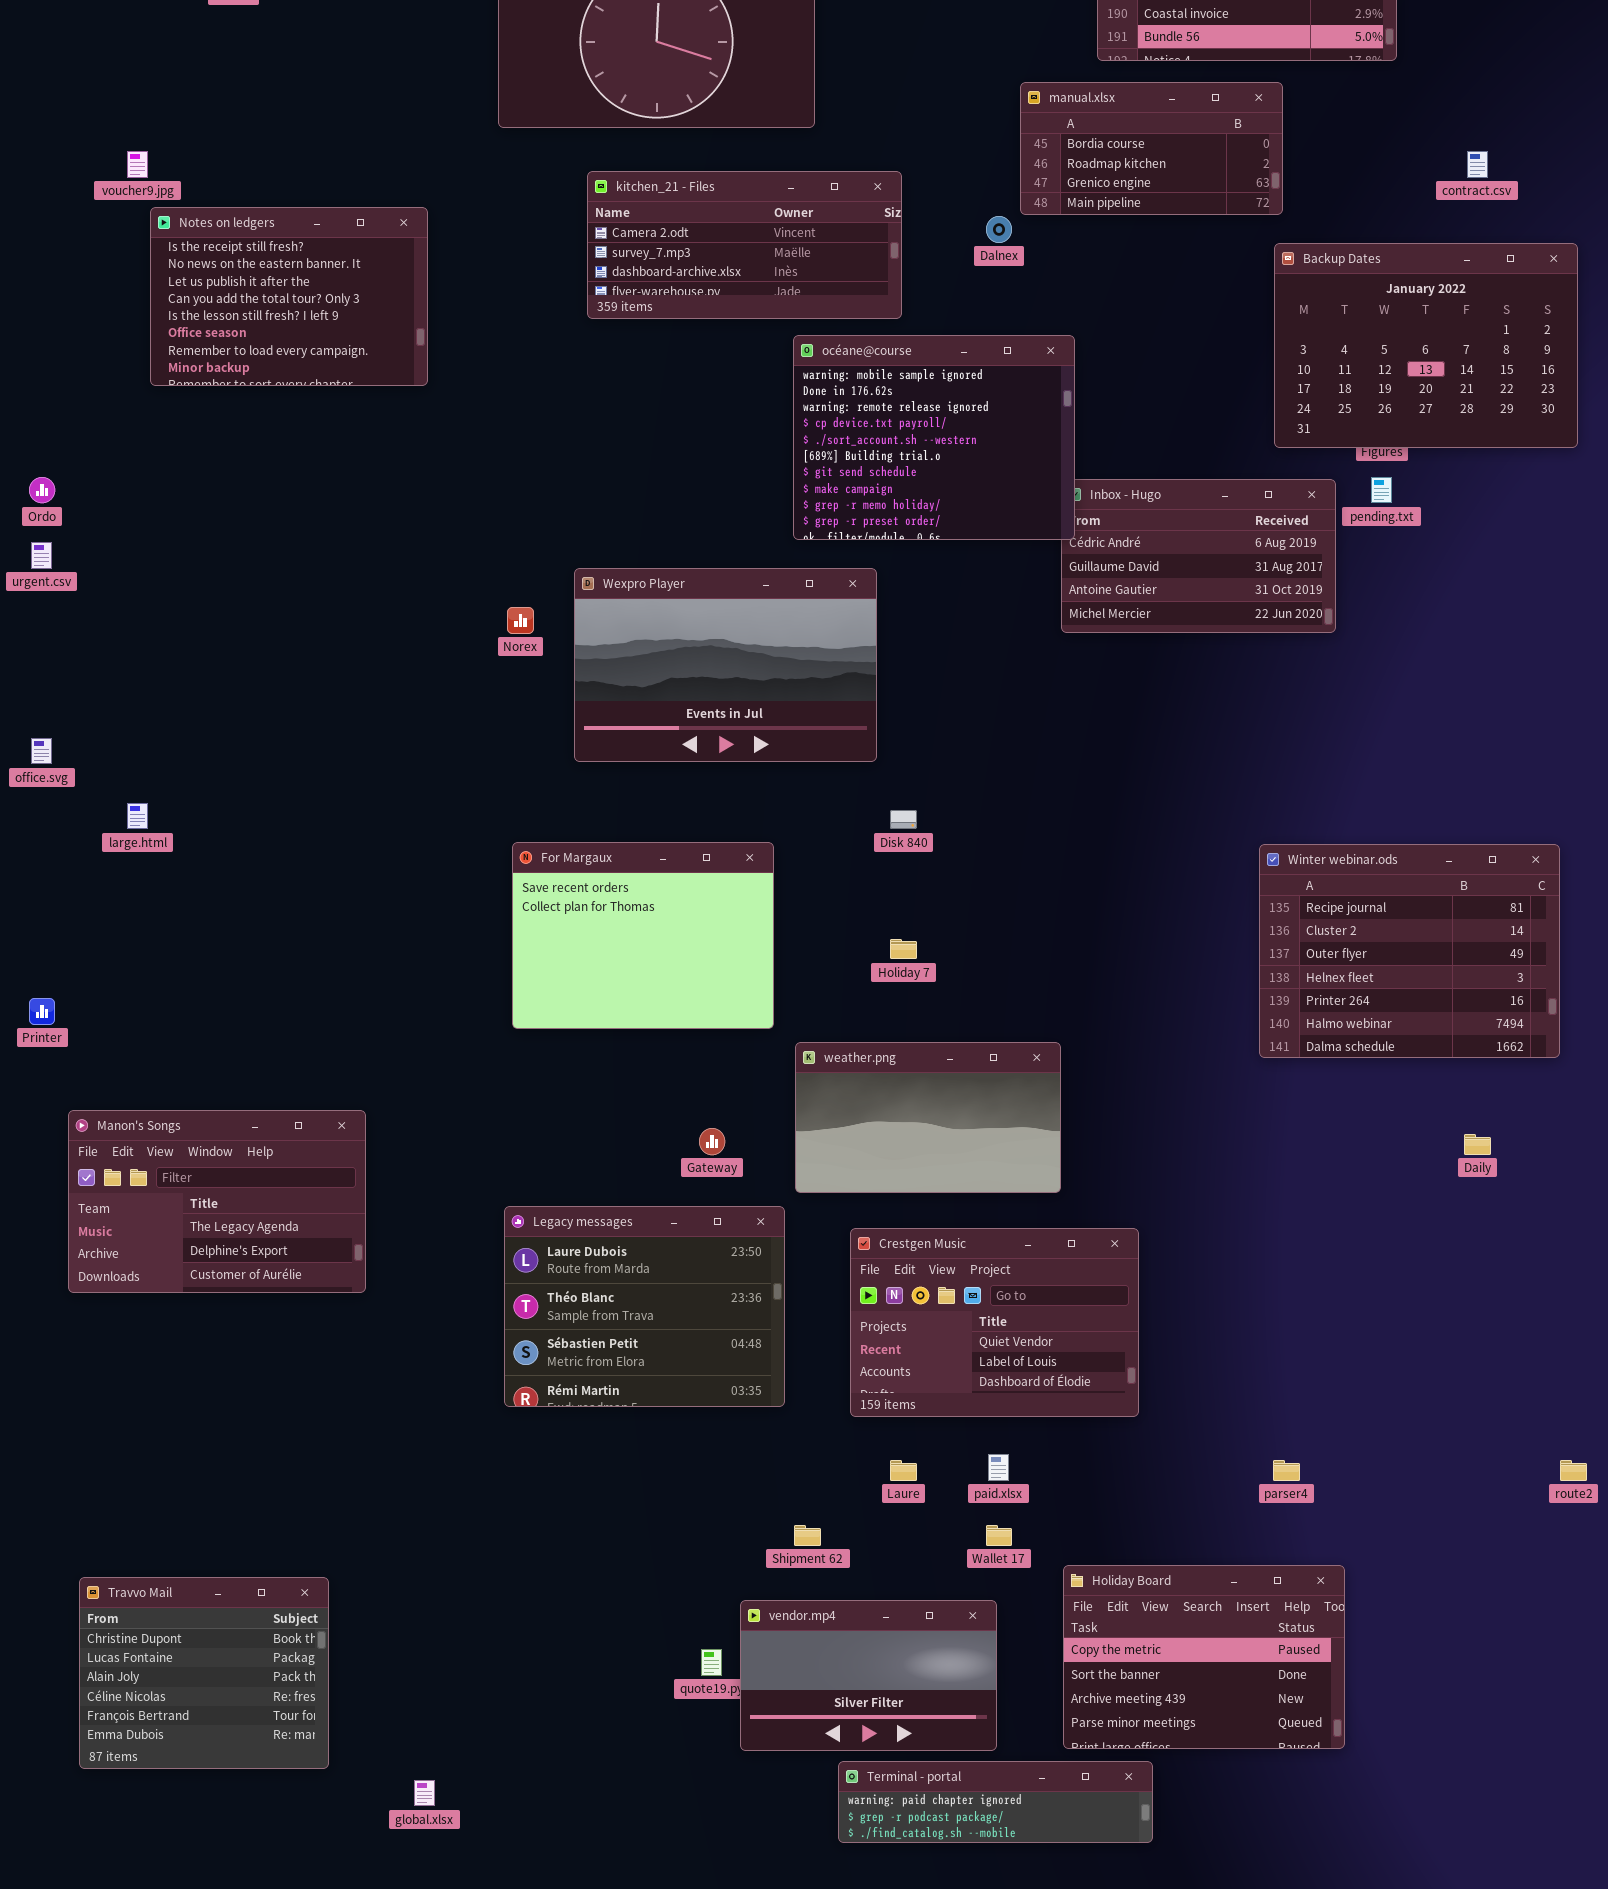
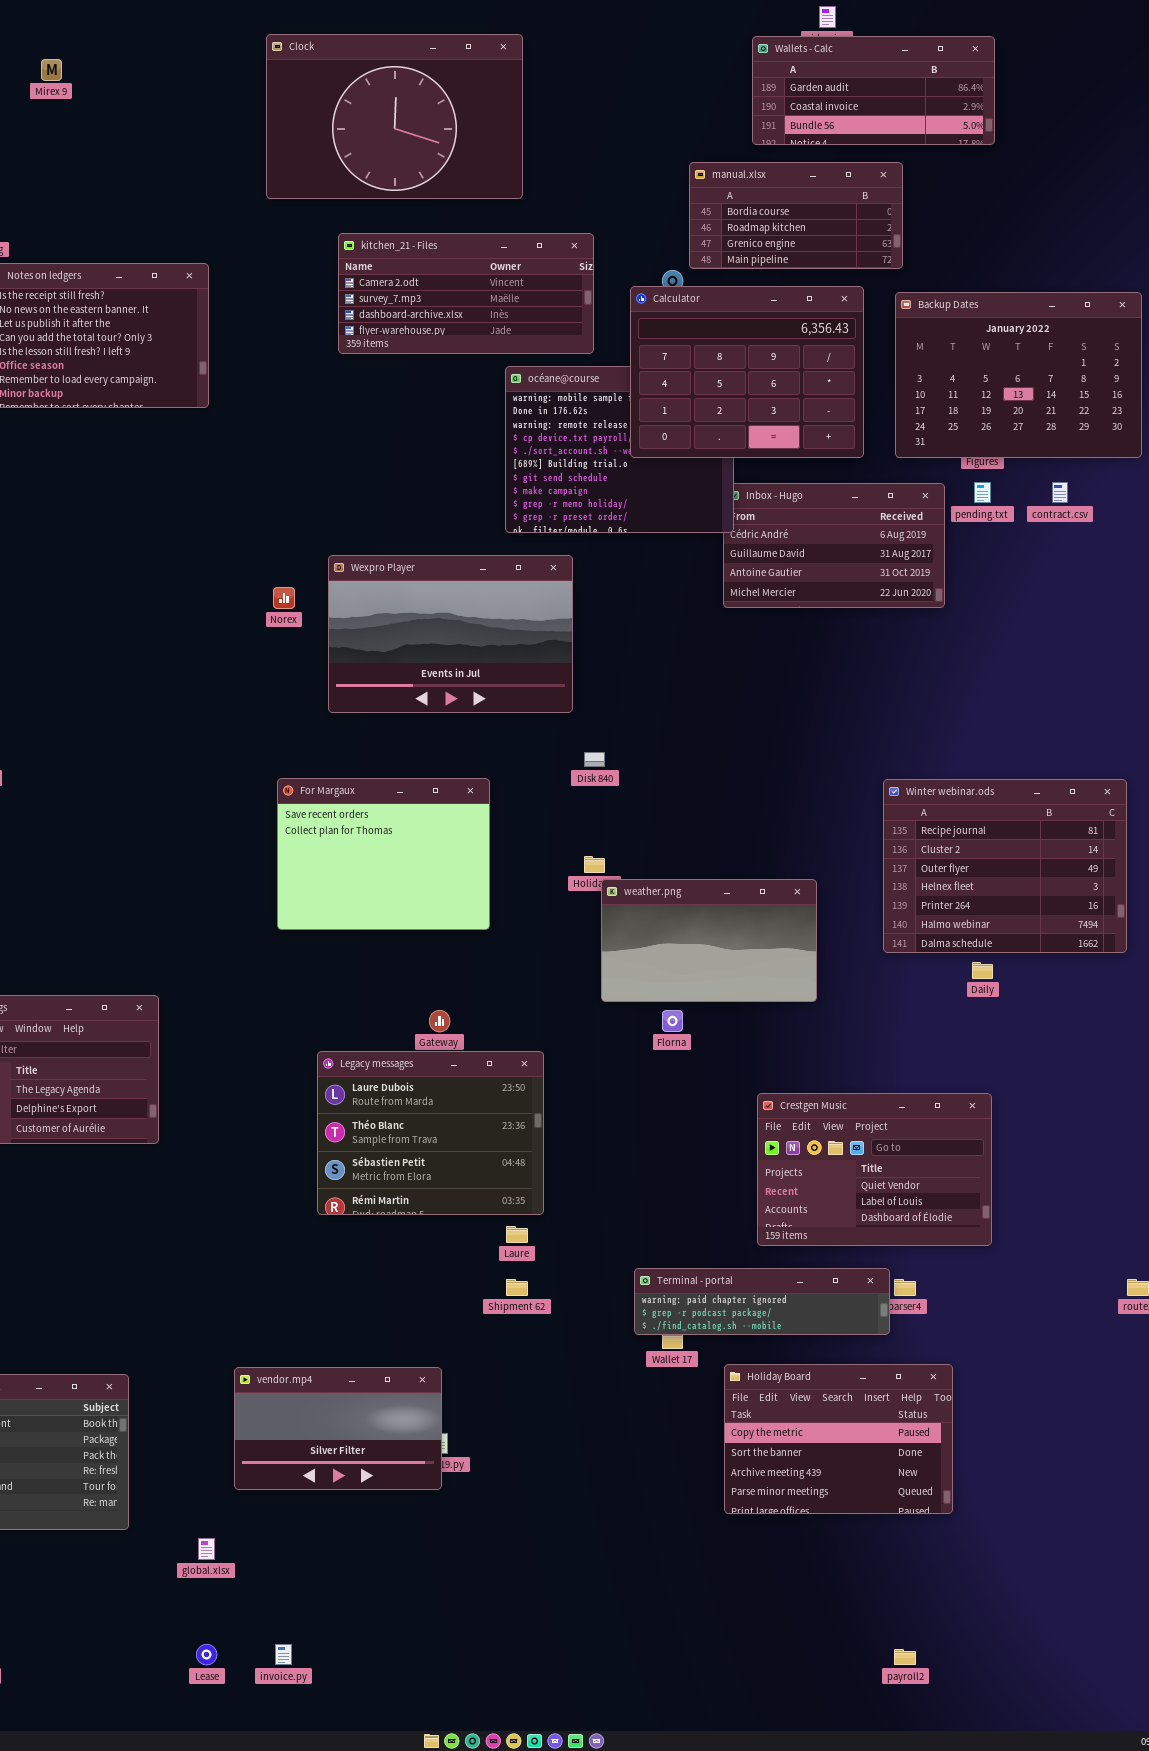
contract.csv: [1467,151,1488,178] -> [1052,482,1068,503], moved
Calculator: none -> [630,286,864,458], opened
weather.png: [795,1042,1061,1193] -> [601,879,817,1002], moved
Daily: [1464,1134,1491,1155] -> [972,962,993,979], moved
Legacy messages: [504,1206,785,1407] -> [317,1051,544,1215], moved
Crestgen Music: [850,1228,1139,1417] -> [757,1093,992,1246], moved
Laure: [890,1460,917,1481] -> [506,1226,528,1243], moved
Shipment 62: [794,1525,821,1546] -> [506,1279,528,1296], moved
vendor.mp4: [740,1600,997,1751] -> [234,1367,442,1490], moved
Terminal - portal: [838,1761,1153,1843] -> [634,1268,890,1335], moved

